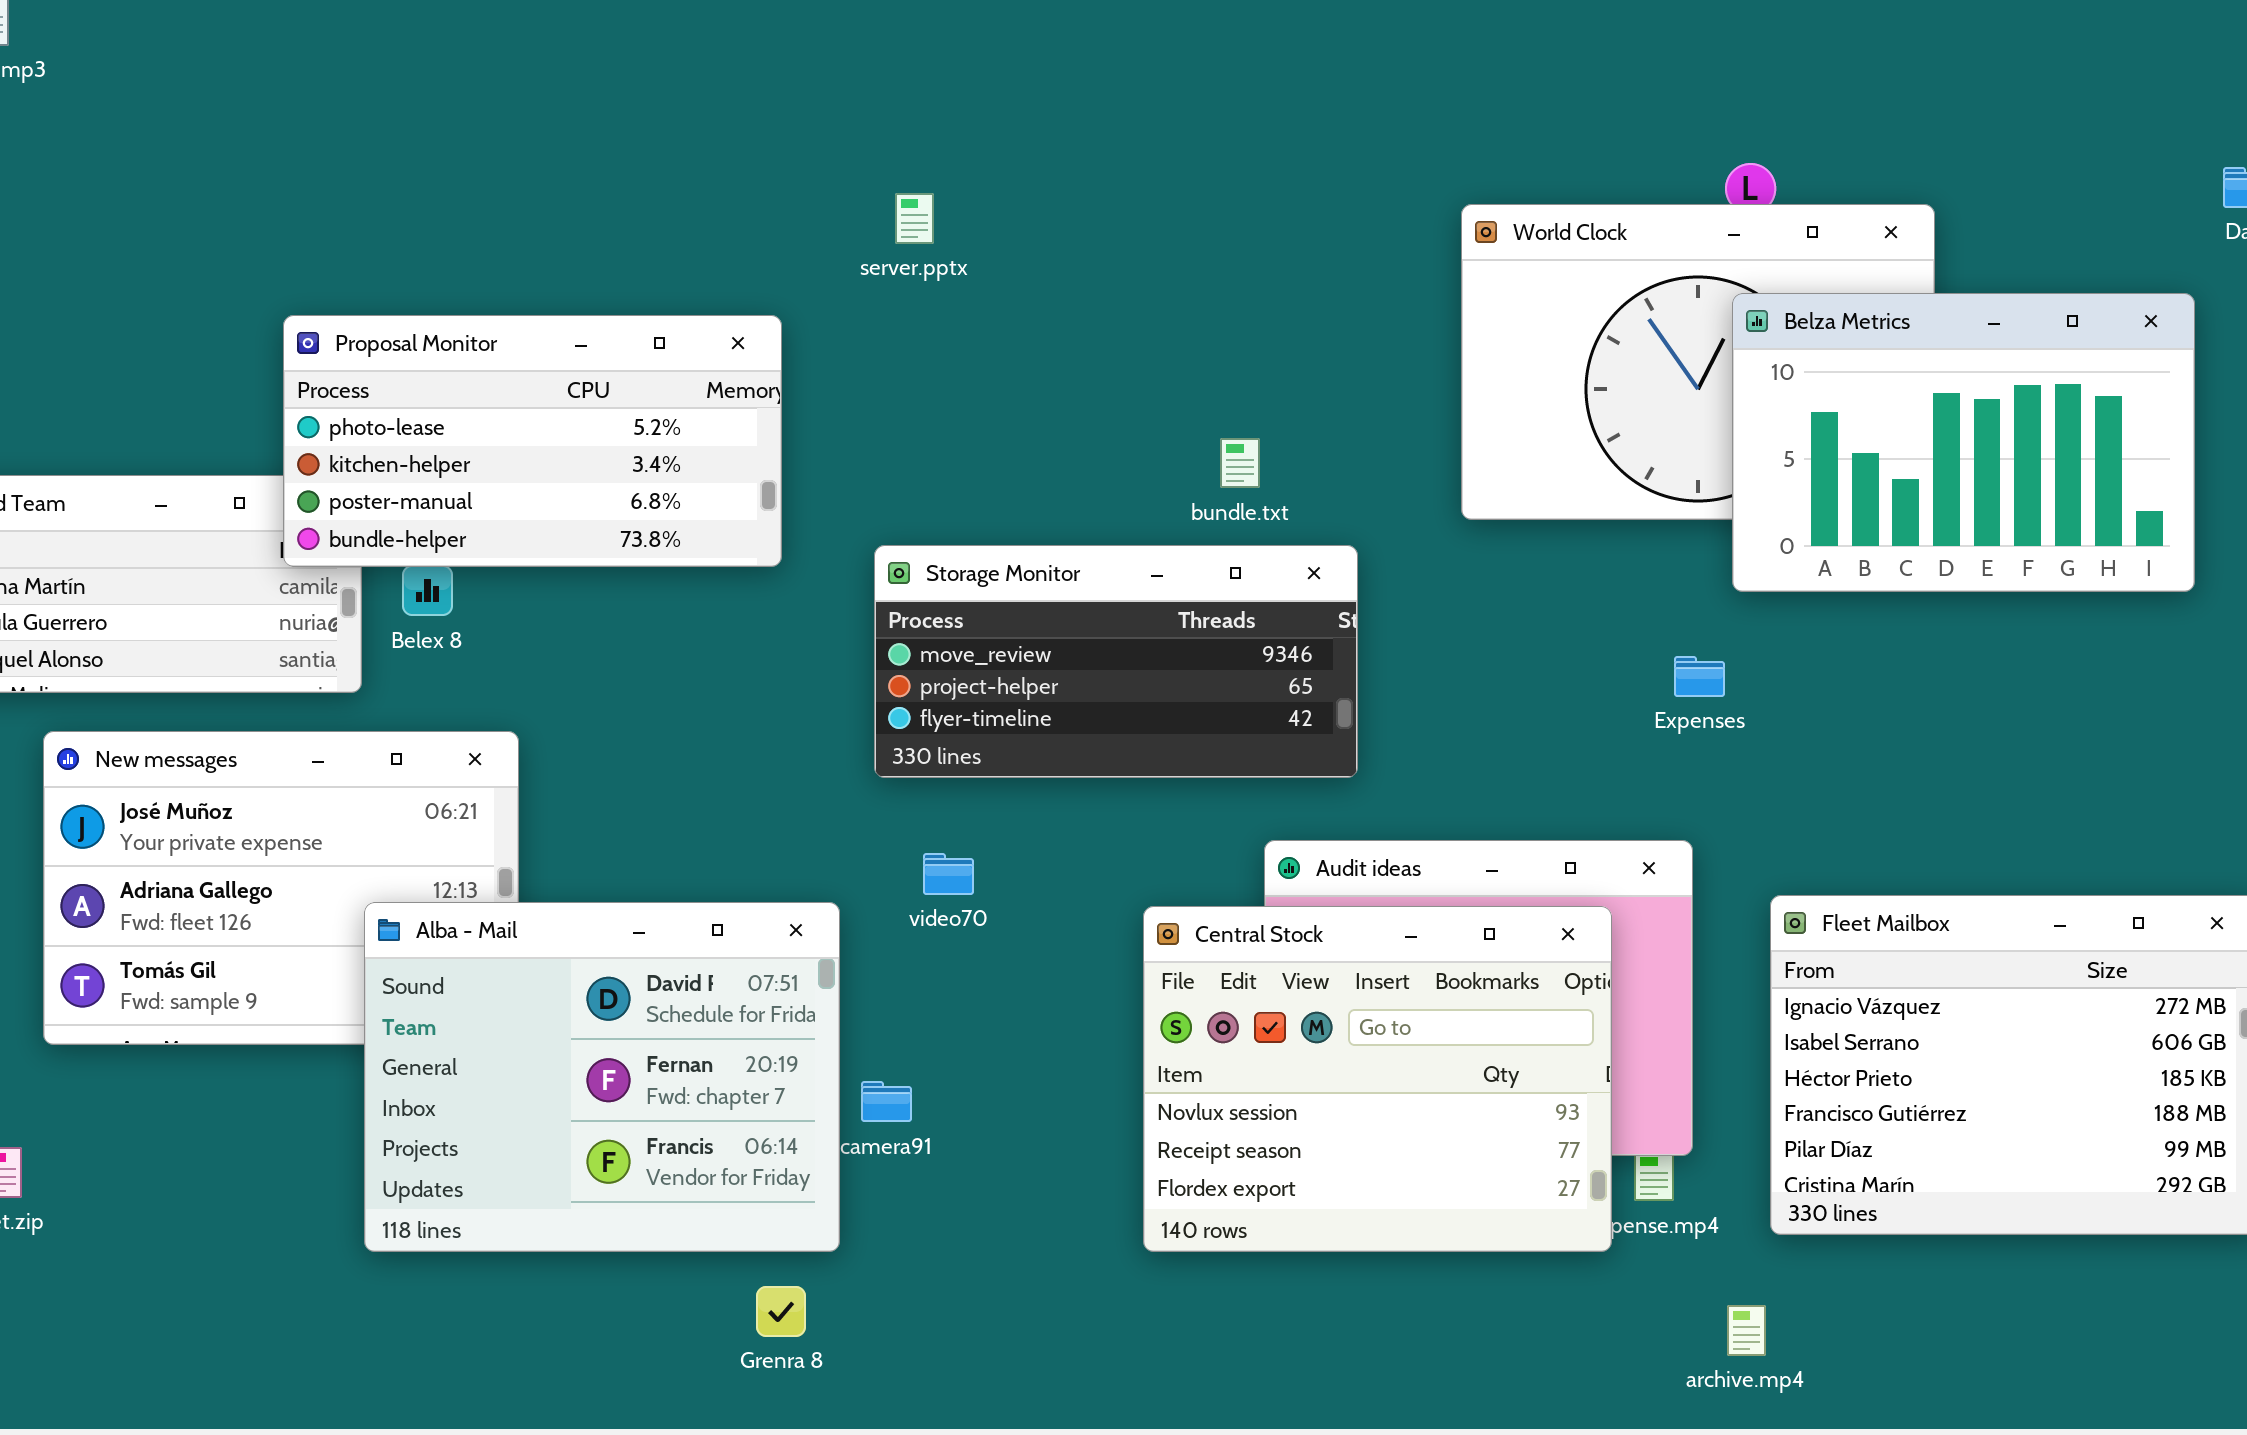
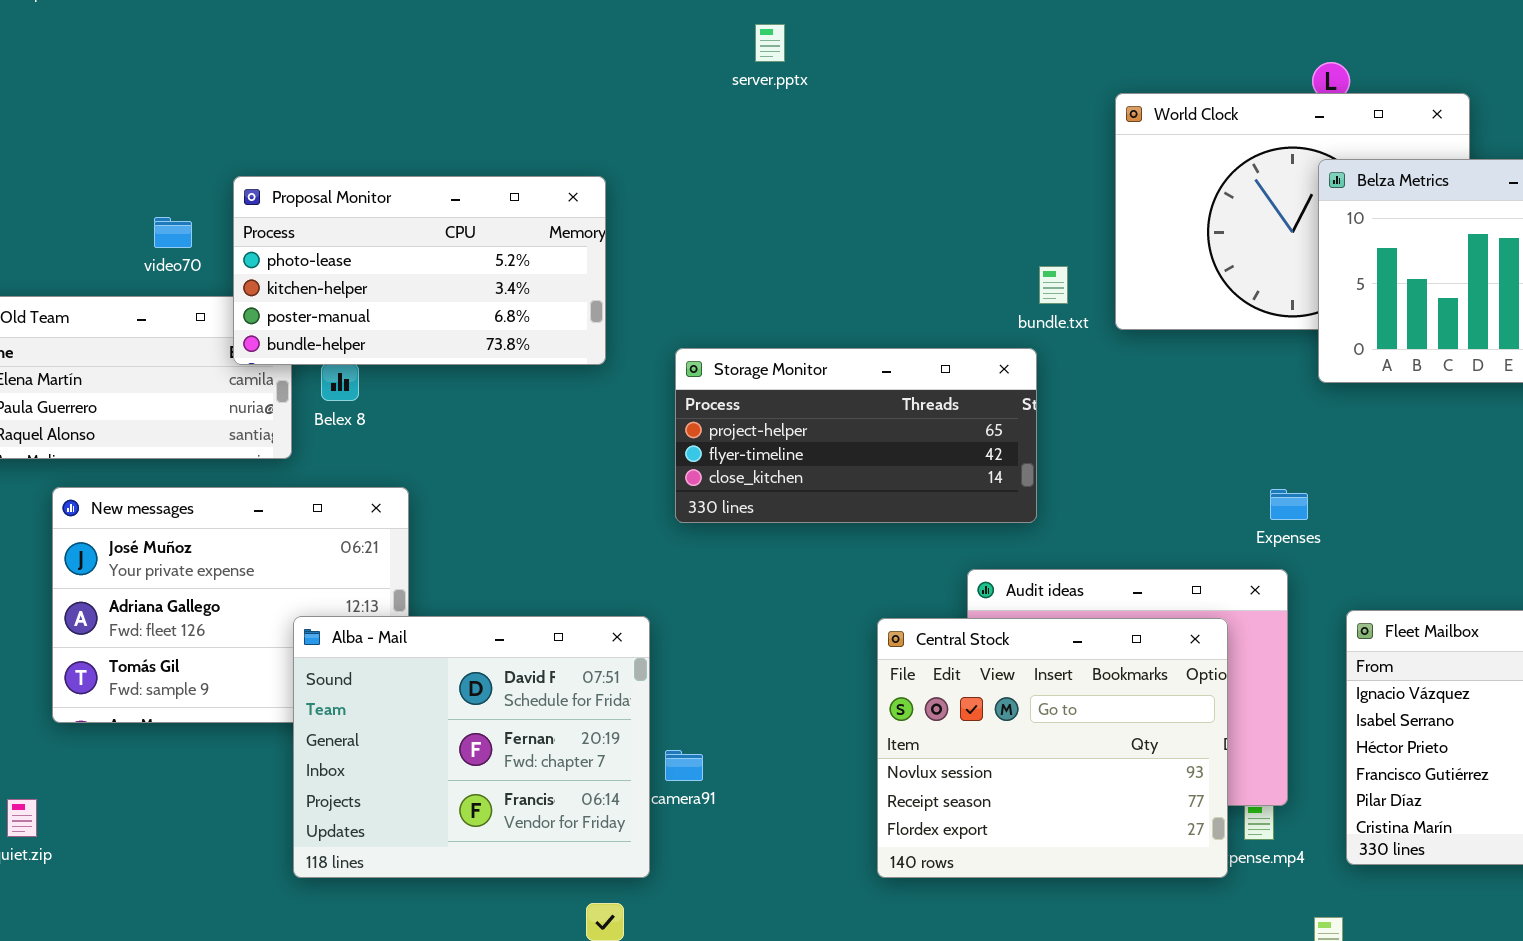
server.pptx: [895,193,934,244] -> [755,24,785,62], moved
bundle.txt: [1220,438,1260,488] -> [1039,266,1068,304], moved
Storage Monitor: [874,545,1358,778] -> [675,348,1037,523], scrolled down 1 row
Expenses: [1674,656,1725,697] -> [1270,489,1308,520], moved
video70: [923,853,974,895] -> [154,217,192,248], moved

